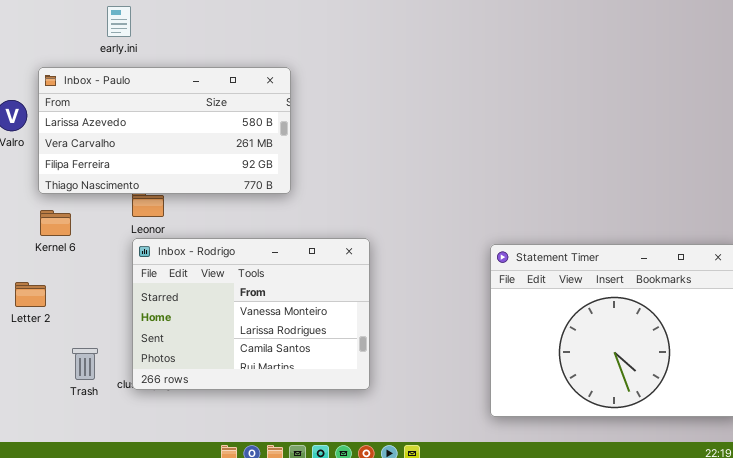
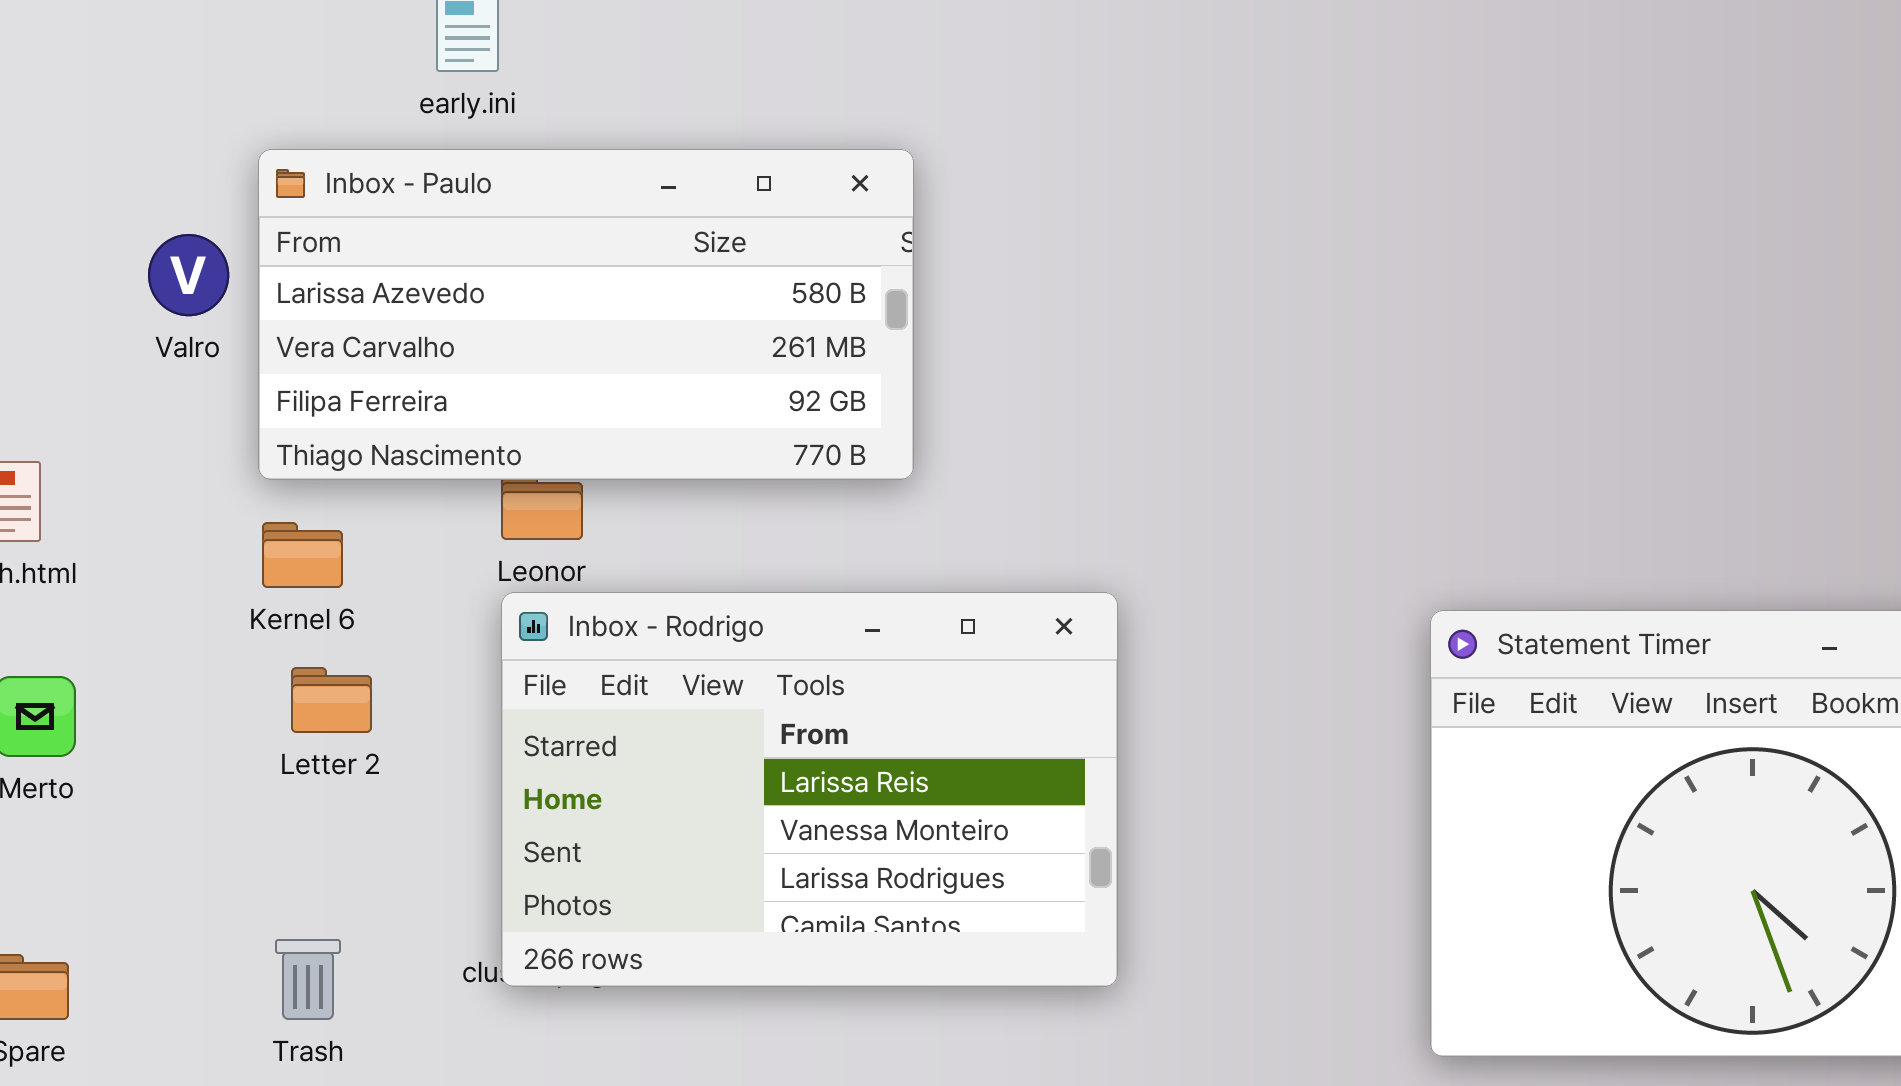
Inbox - Rodrigo: [132,238,370,390] -> [501,592,1118,987], scrolled up 1 row
Letter 2: [15,282,46,307] -> [291,667,372,733], moved
Trash: [72,348,98,380] -> [275,939,341,1020], moved

